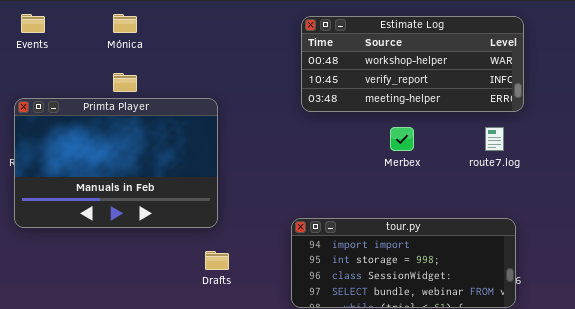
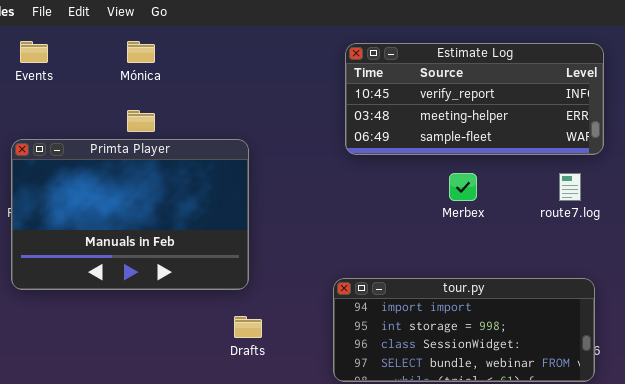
Estimate Log: [301,16,524,112] -> [345,43,604,155], scrolled down 1 row

